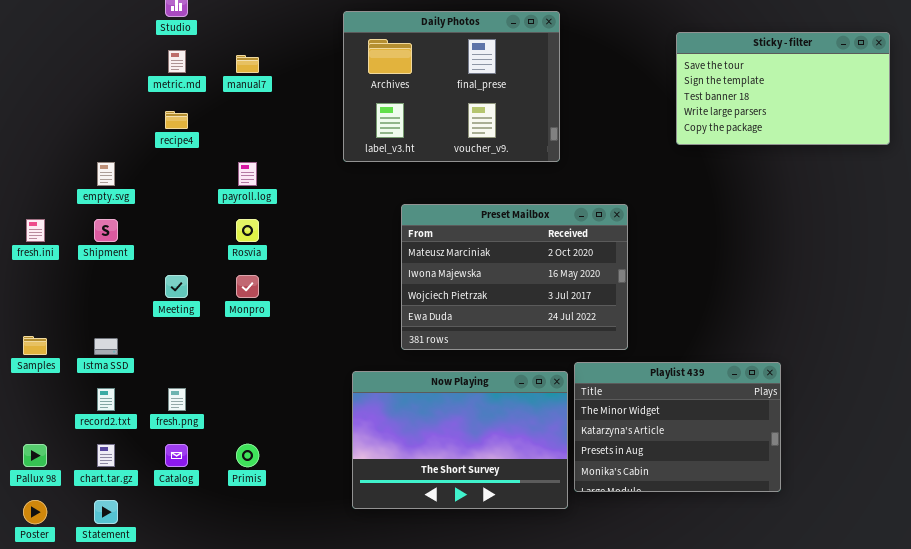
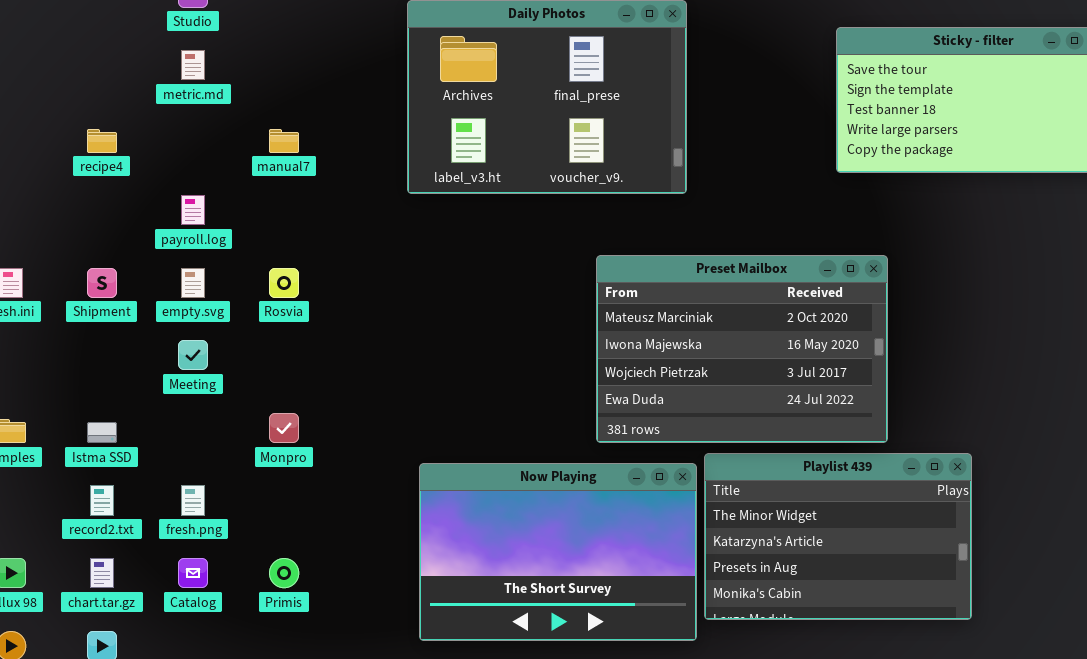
manual7: [236,55,259,73] -> [269,129,299,153], moved
recipe4: [165,111,188,129] -> [87,129,117,153], moved
empty.svg: [97,162,115,186] -> [181,268,205,298], moved
payroll.log: [238,162,257,186] -> [181,195,205,225], moved
Preset Mailbox: [401,204,628,350] -> [596,255,888,443], moved
Monpro: [236,275,259,298] -> [269,413,299,443], moved

